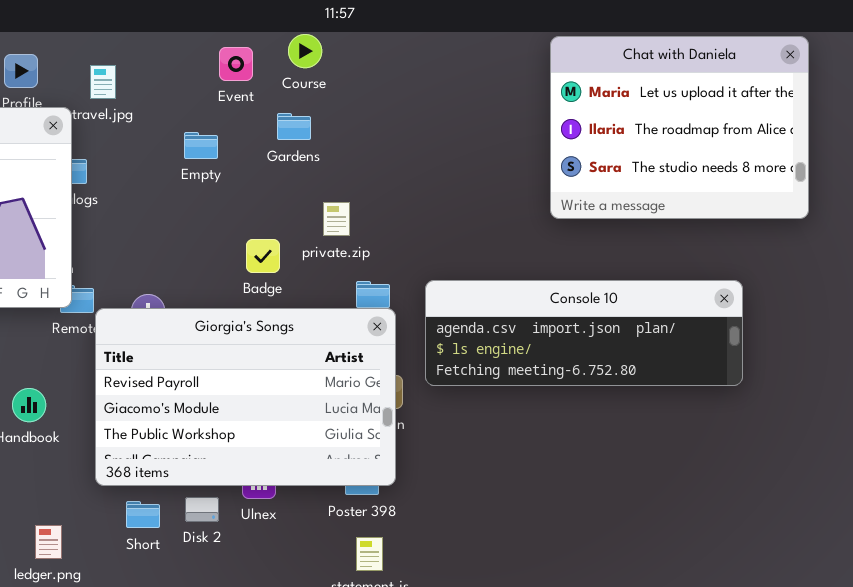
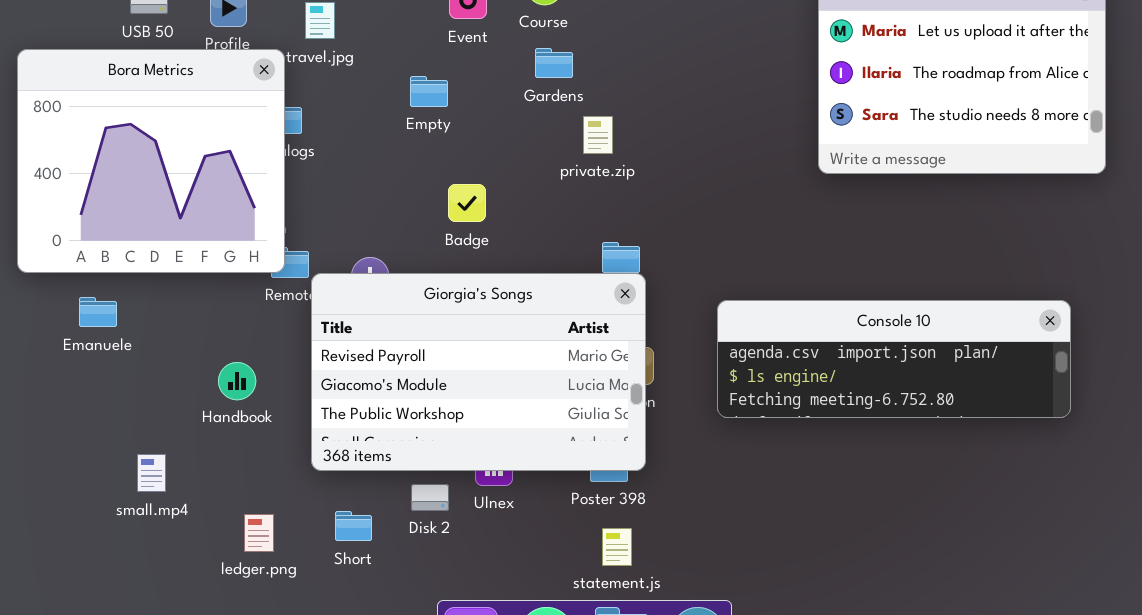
Gardens: [277,113,311,140] -> [535,48,573,78], moved
private.zip: [323,202,350,236] -> [583,116,613,154], moved
Badge: [246,239,280,273] -> [448,184,486,222], moved
Console 10: [425,280,743,386] -> [717,300,1071,418], moved
Short: [126,501,160,528] -> [335,511,372,541], moved

